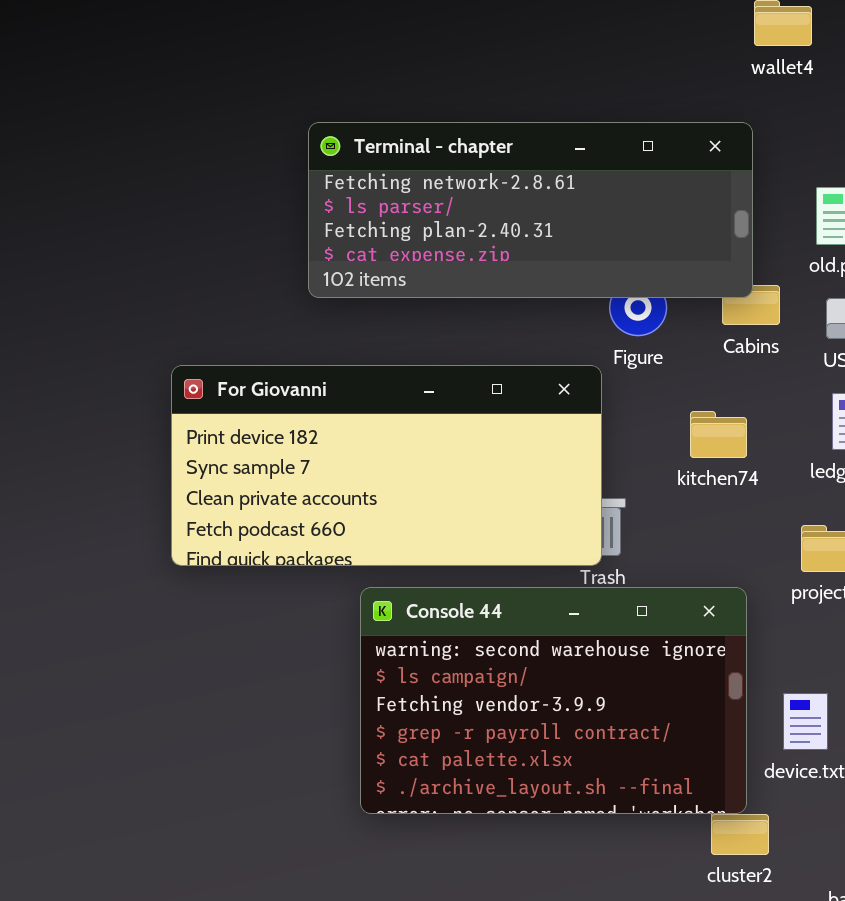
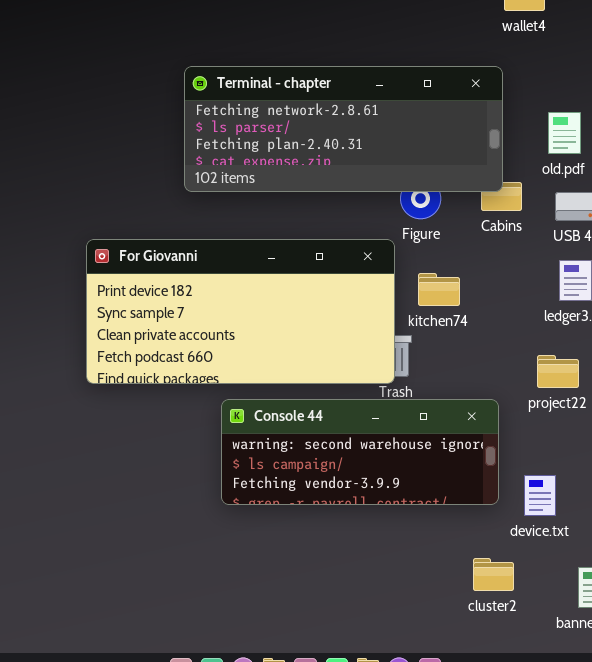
kitchen74: [690,411,747,458] -> [418,273,460,306], moved
Console 44: [360,587,747,814] -> [221,399,499,505], resized

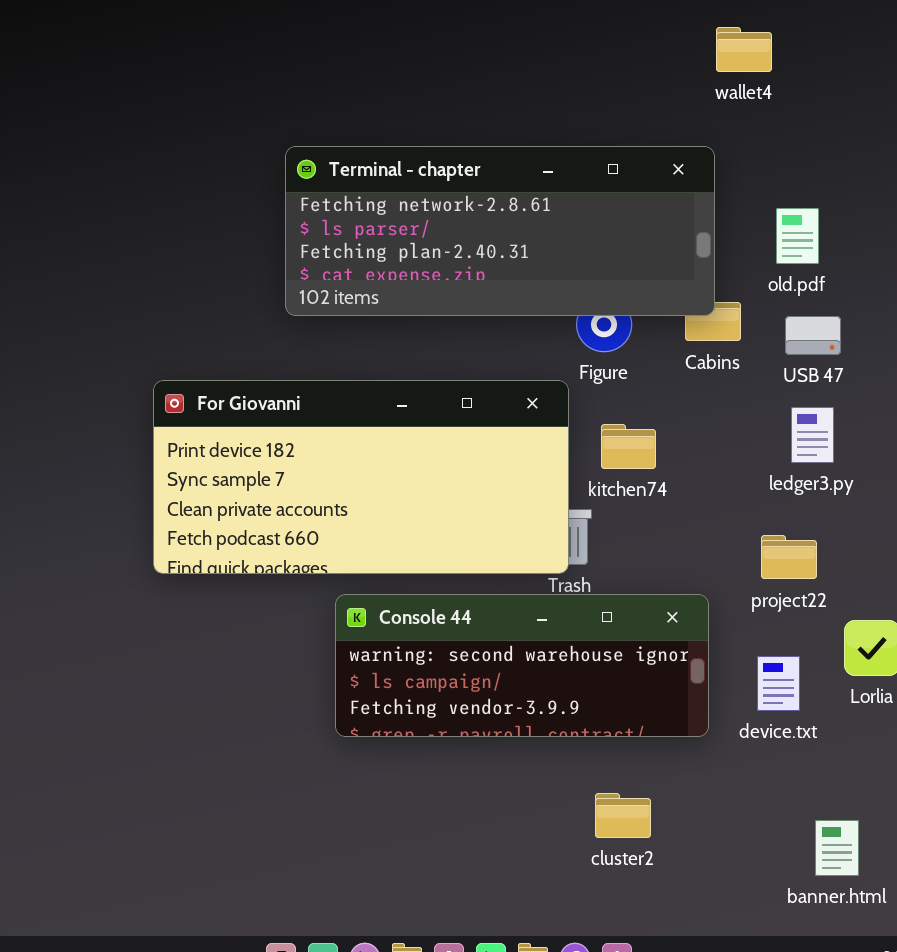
device.txt: [524,475,556,516] -> [757,656,800,711], moved
cluster2: [473,558,514,591] -> [595,793,651,838], moved

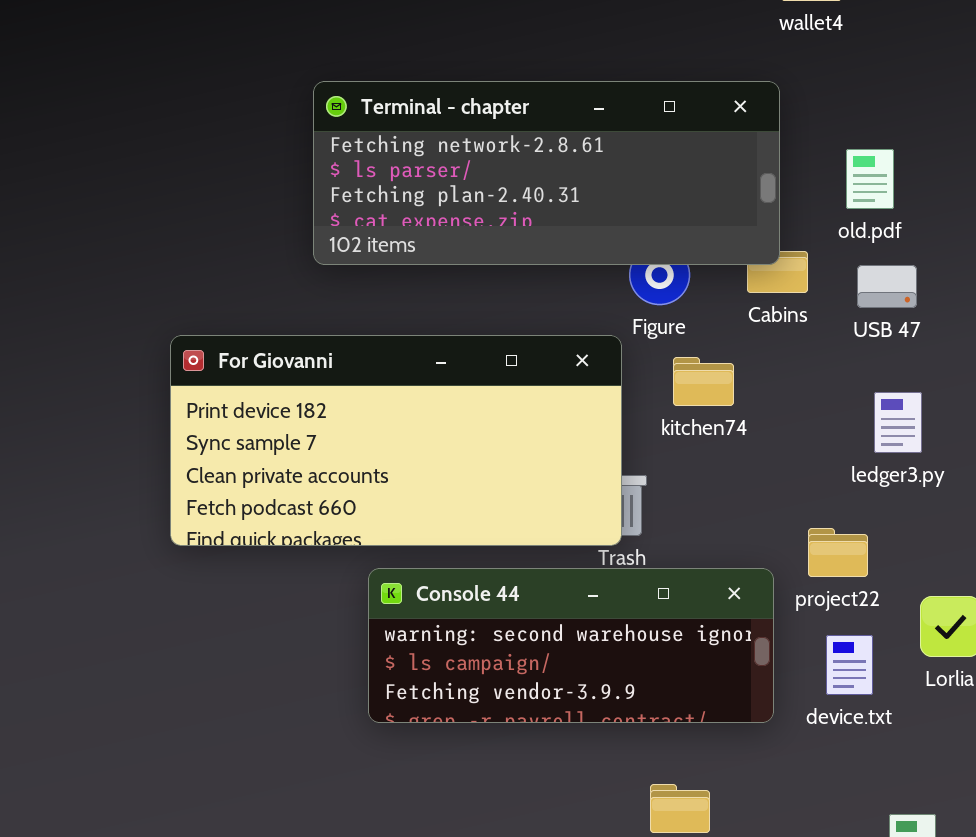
ledger3.py: [791,407,834,463] -> [874,392,922,453], moved
kitchen74: [601,424,656,469] -> [673,357,734,406], moved
project22: [761,535,817,579] -> [808,528,868,577], moved

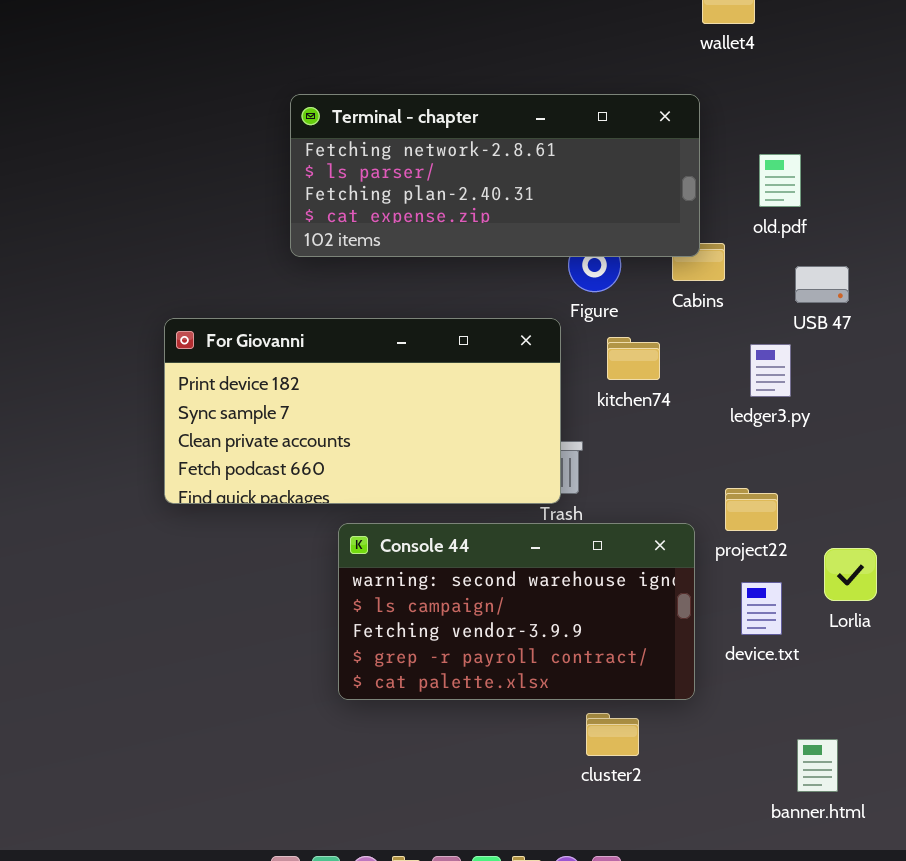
USB 47: [857,265,917,308] -> [795,266,849,303], moved
ledger3.py: [874,392,922,453] -> [750,344,791,397], moved
Console 44: [368,568,774,723] -> [338,523,695,700], resized

